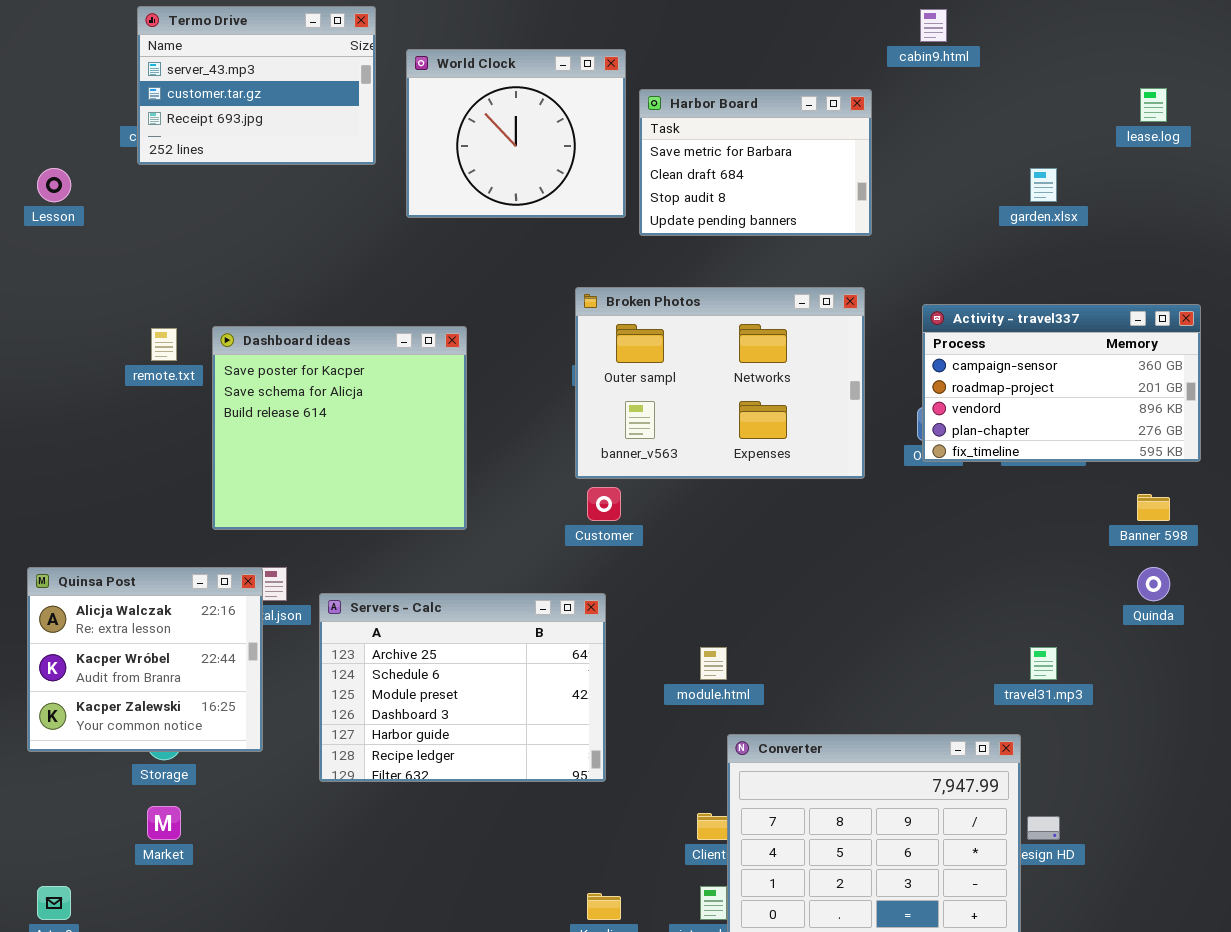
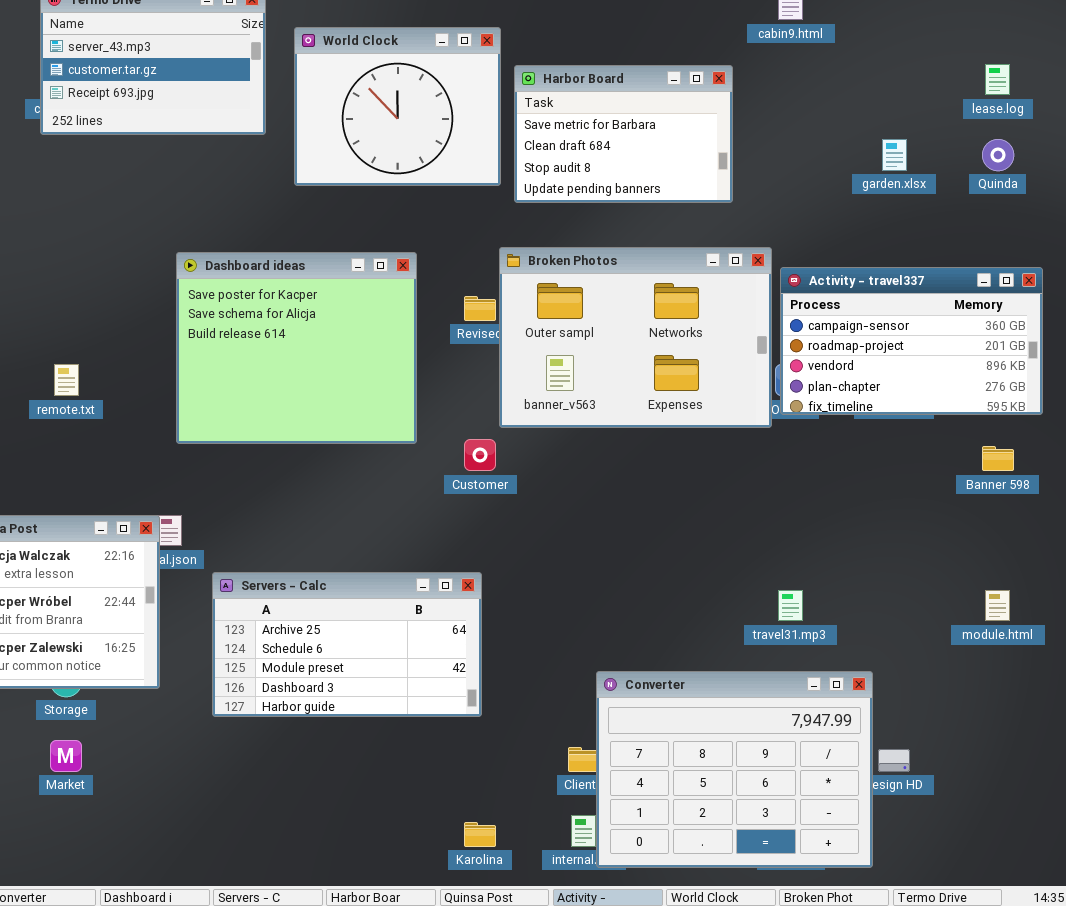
Broken Photos: [575,287,865,479] -> [499,247,772,428], moved
Dashboard ideas: [212,326,467,530] -> [176,252,417,444], moved
remote.txt: [151,328,177,361] -> [54,364,79,396], moved
Quinda: [1137,567,1170,601] -> [982,139,1014,171], moved
Servers - Calc: [319,593,606,782] -> [212,572,482,717], resized
module.html: [700,647,727,680] -> [985,590,1010,621], moved
travel31.mp3: [1030,647,1057,680] -> [778,590,803,621], moved

